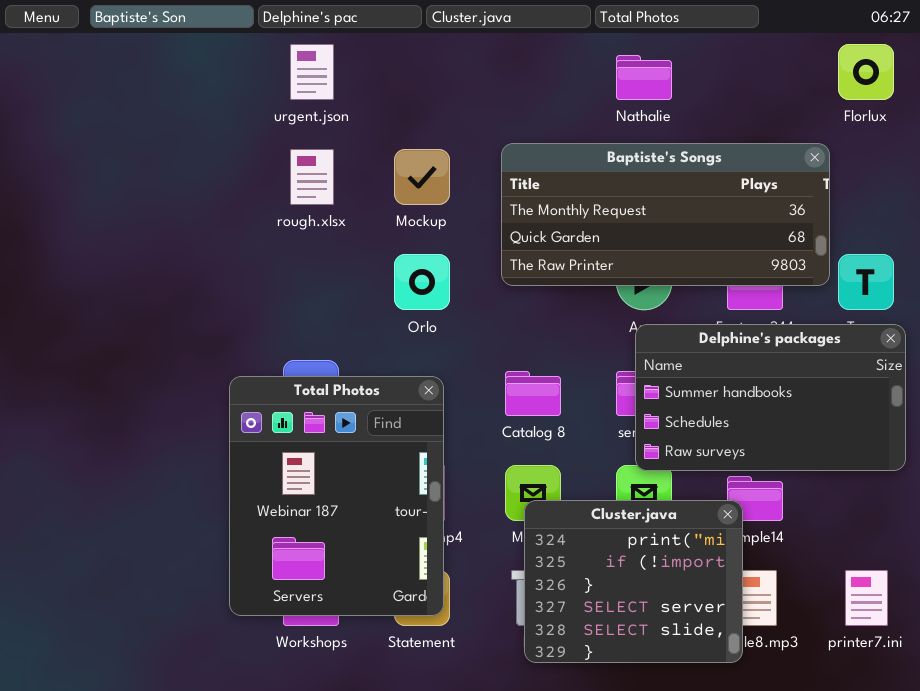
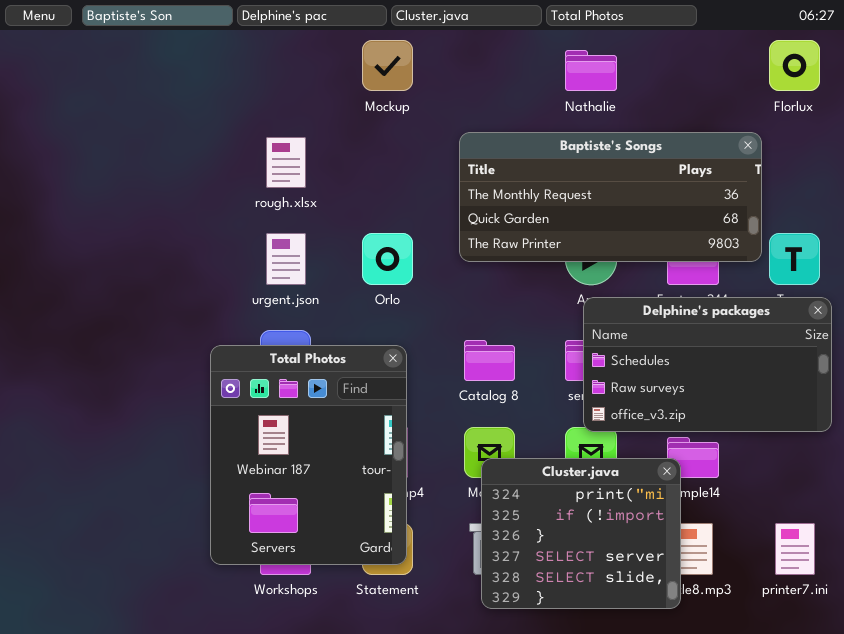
urgent.json: [290,44,334,100] -> [266,233,306,285], moved
Mockup: [394,149,450,205] -> [362,40,413,91], moved
Delphine's packages: [635,324,906,471] -> [583,297,832,432], scrolled down 1 row

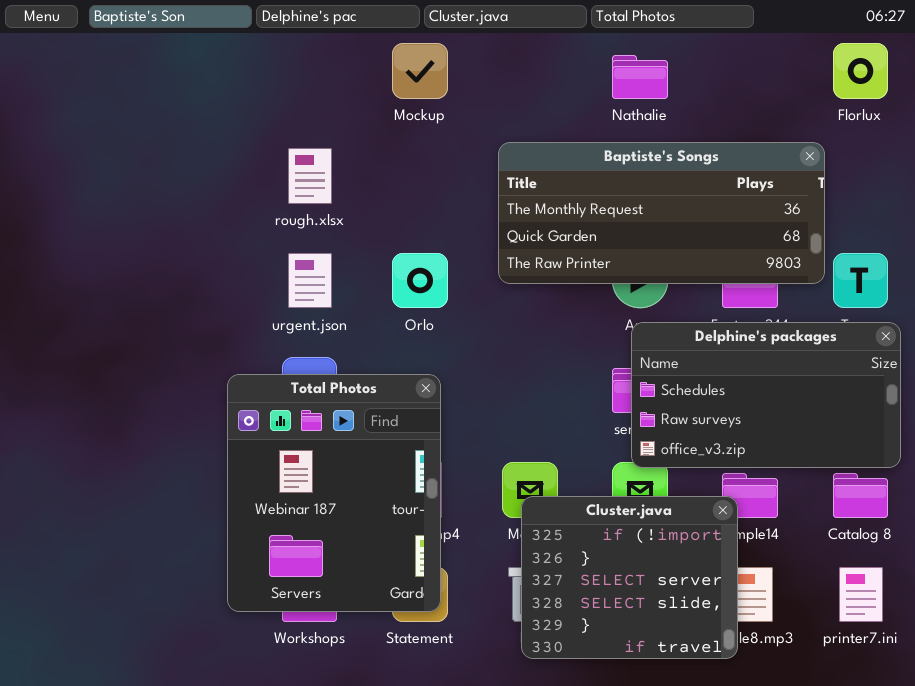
Catalog 8: [464,340,515,381] -> [833,473,888,518], moved
Cluster.java: [481,458,681,609] -> [521,496,738,659], scrolled down 1 row

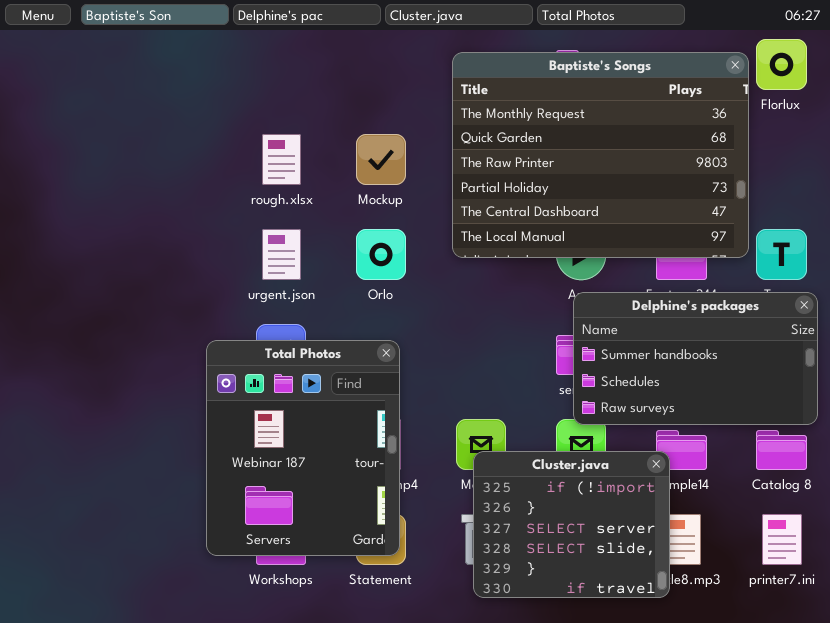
Mockup: [392,43,448,99] -> [356,134,406,185], moved
Baptiste's Songs: [498,142,825,284] -> [452,52,749,258], resized
Delphine's packages: [631,322,901,468] -> [573,292,818,425], scrolled up 1 row

